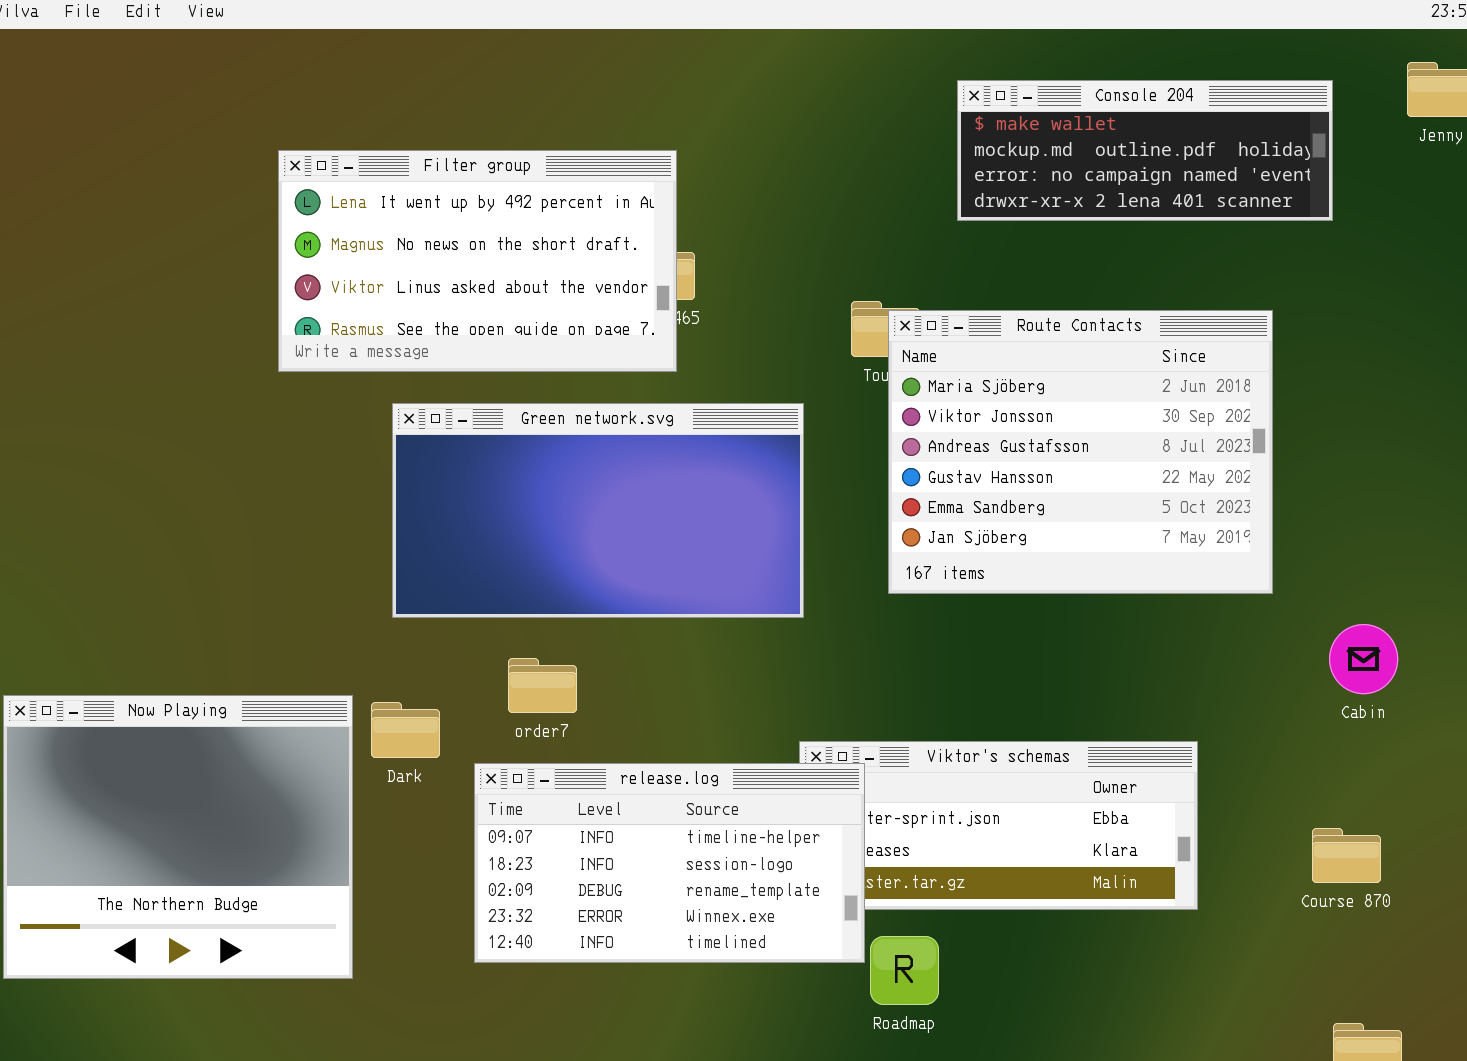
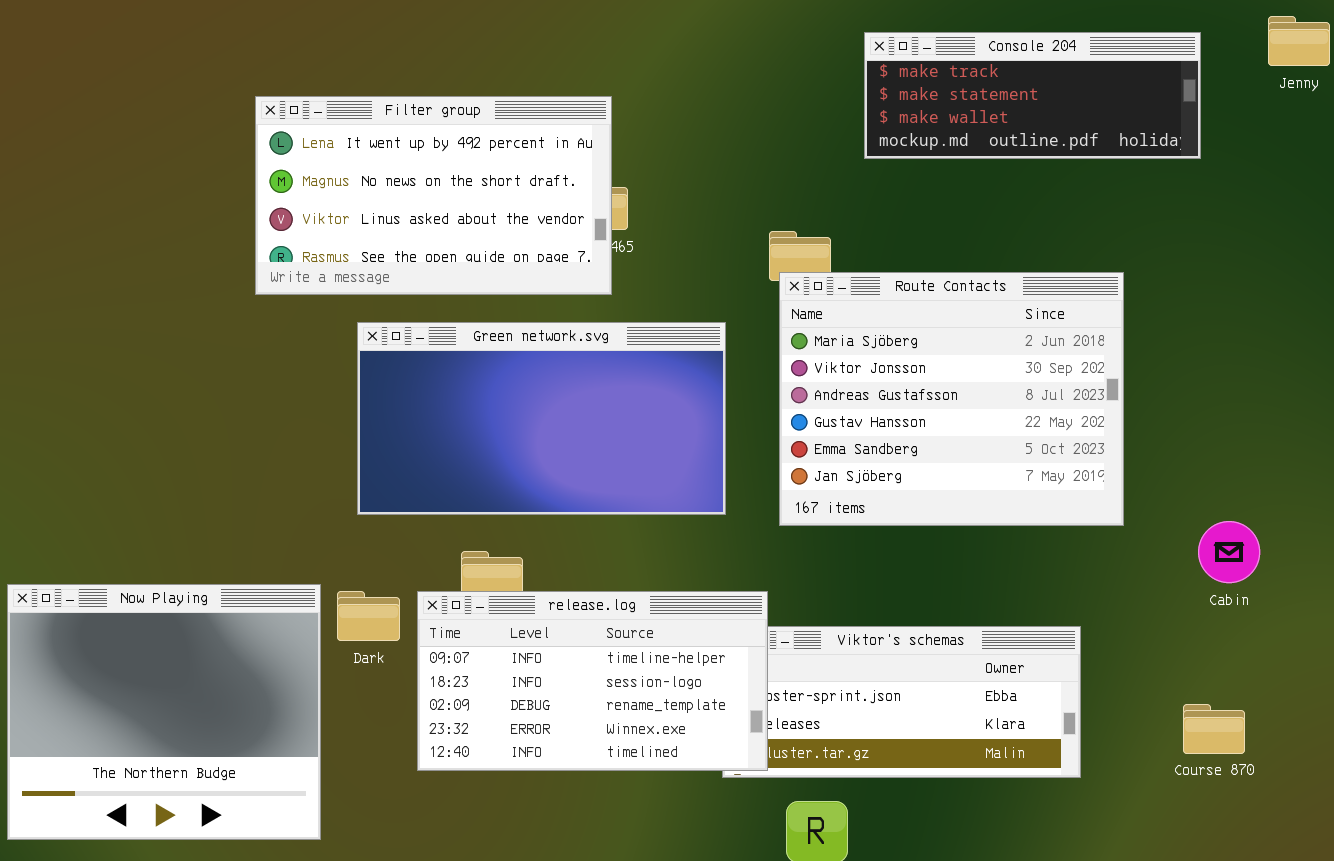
Console 204: [957,80,1333,221] -> [864,32,1201,159], scrolled up 2 rows
Route Contacts: [888,310,1273,594] -> [779,272,1124,526], moved
release.log: [474,763,865,963] -> [417,591,768,771], moved

